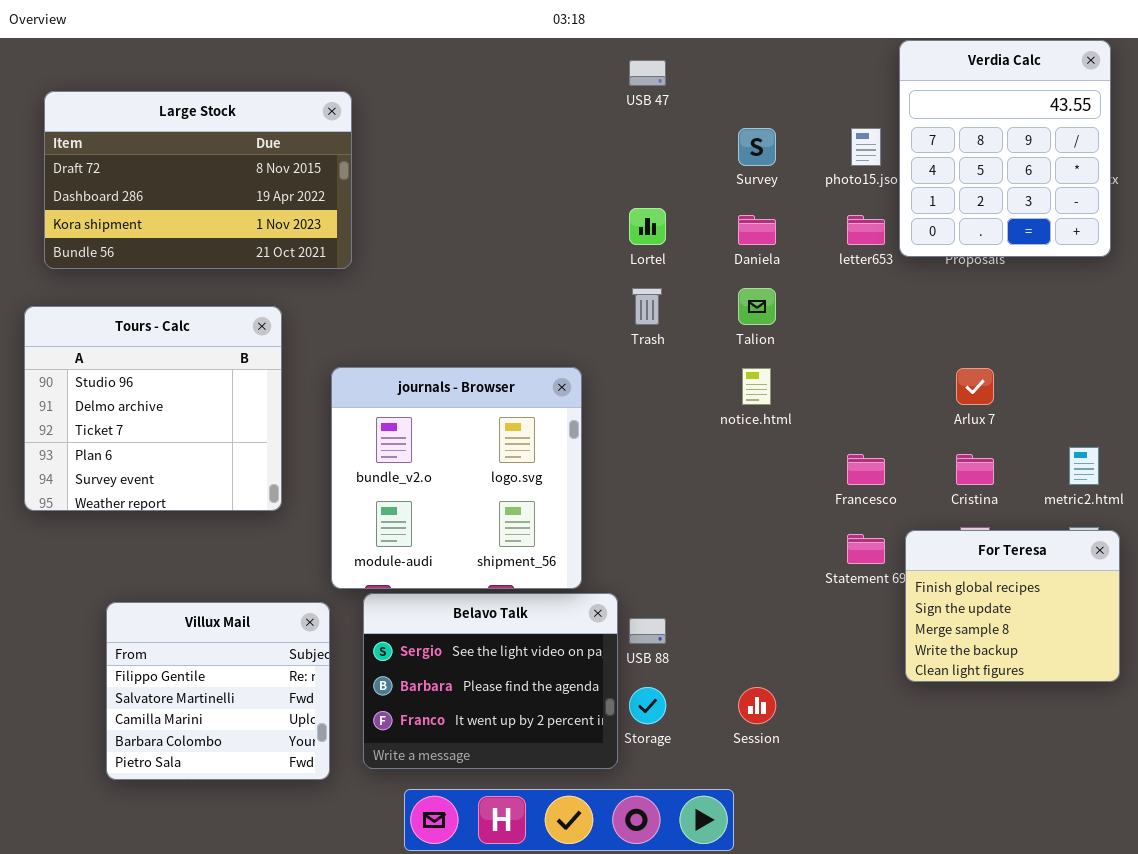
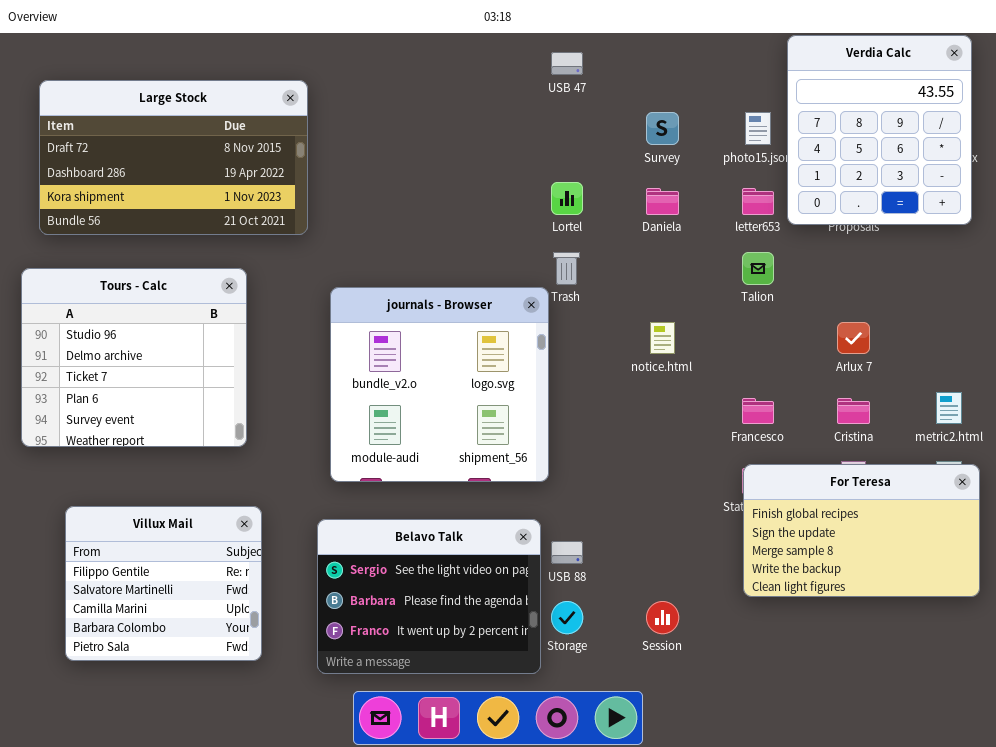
Talion: [738,288,776,325] -> [742,252,774,285], moved
journals - Browser: [331,367,582,589] -> [330,287,549,482], moved
For Teresa: [905,530,1120,682] -> [743,464,980,597], resized
Villux Mail: [106,602,330,780] -> [65,506,262,661], moved

